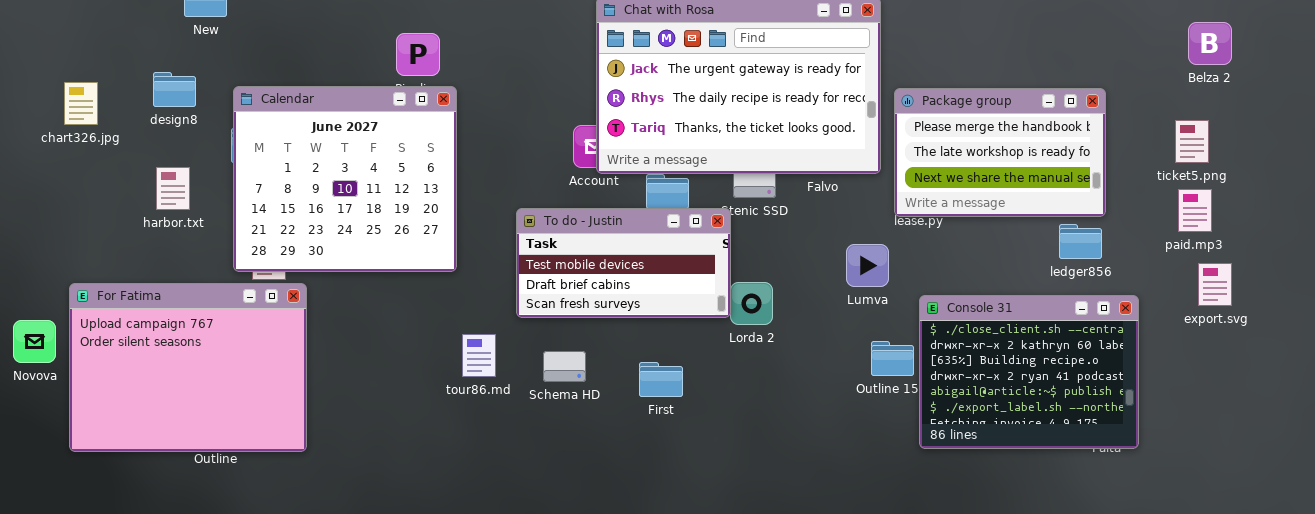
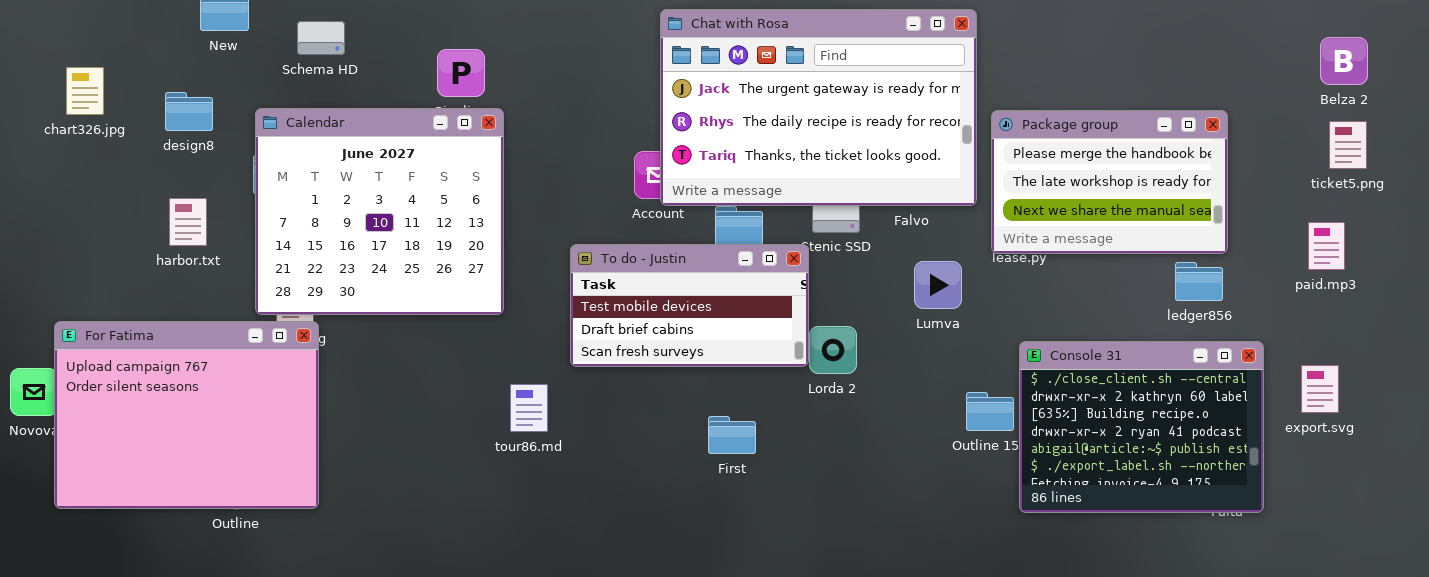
chart326.jpg: [64,82,98,125] -> [66,67,104,115], moved
ticket5.png: [1175,120,1209,163] -> [1329,121,1367,169], moved
Lumva: [846,244,889,287] -> [914,261,962,309], moved
export.svg: [1198,263,1232,306] -> [1301,365,1339,413], moved
For Fatima: [69,283,307,452] -> [54,321,319,509], moved
Schema HD: [543,351,586,382] -> [297,21,345,55], moved

